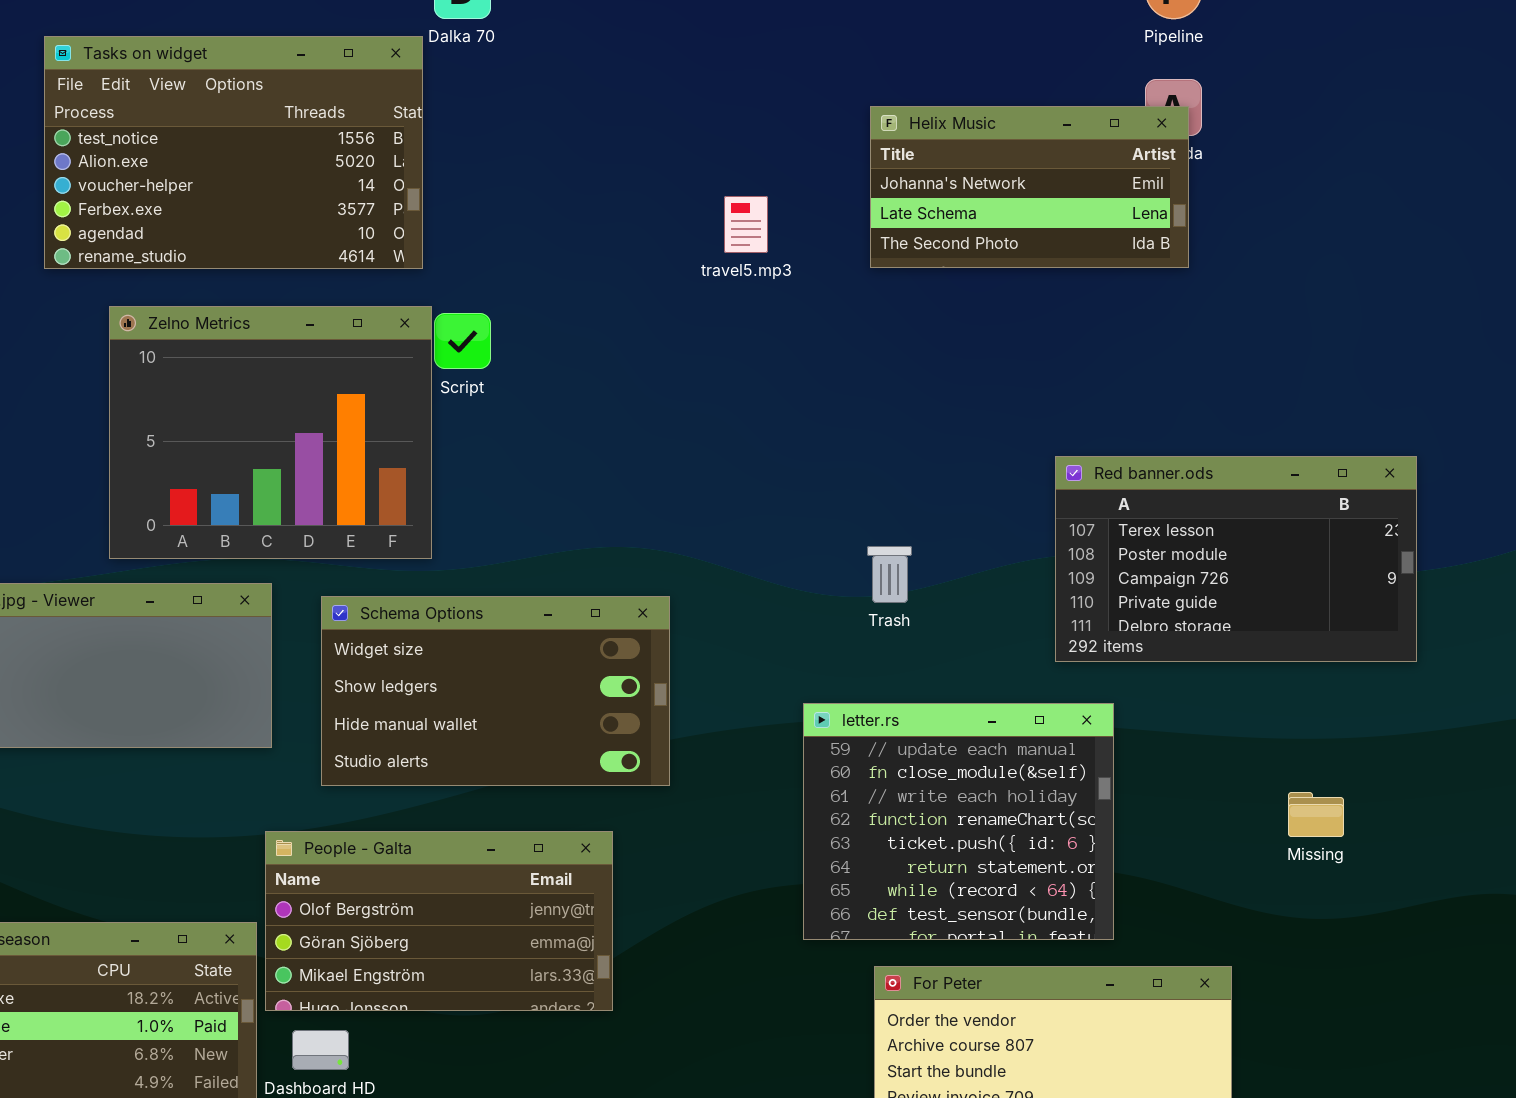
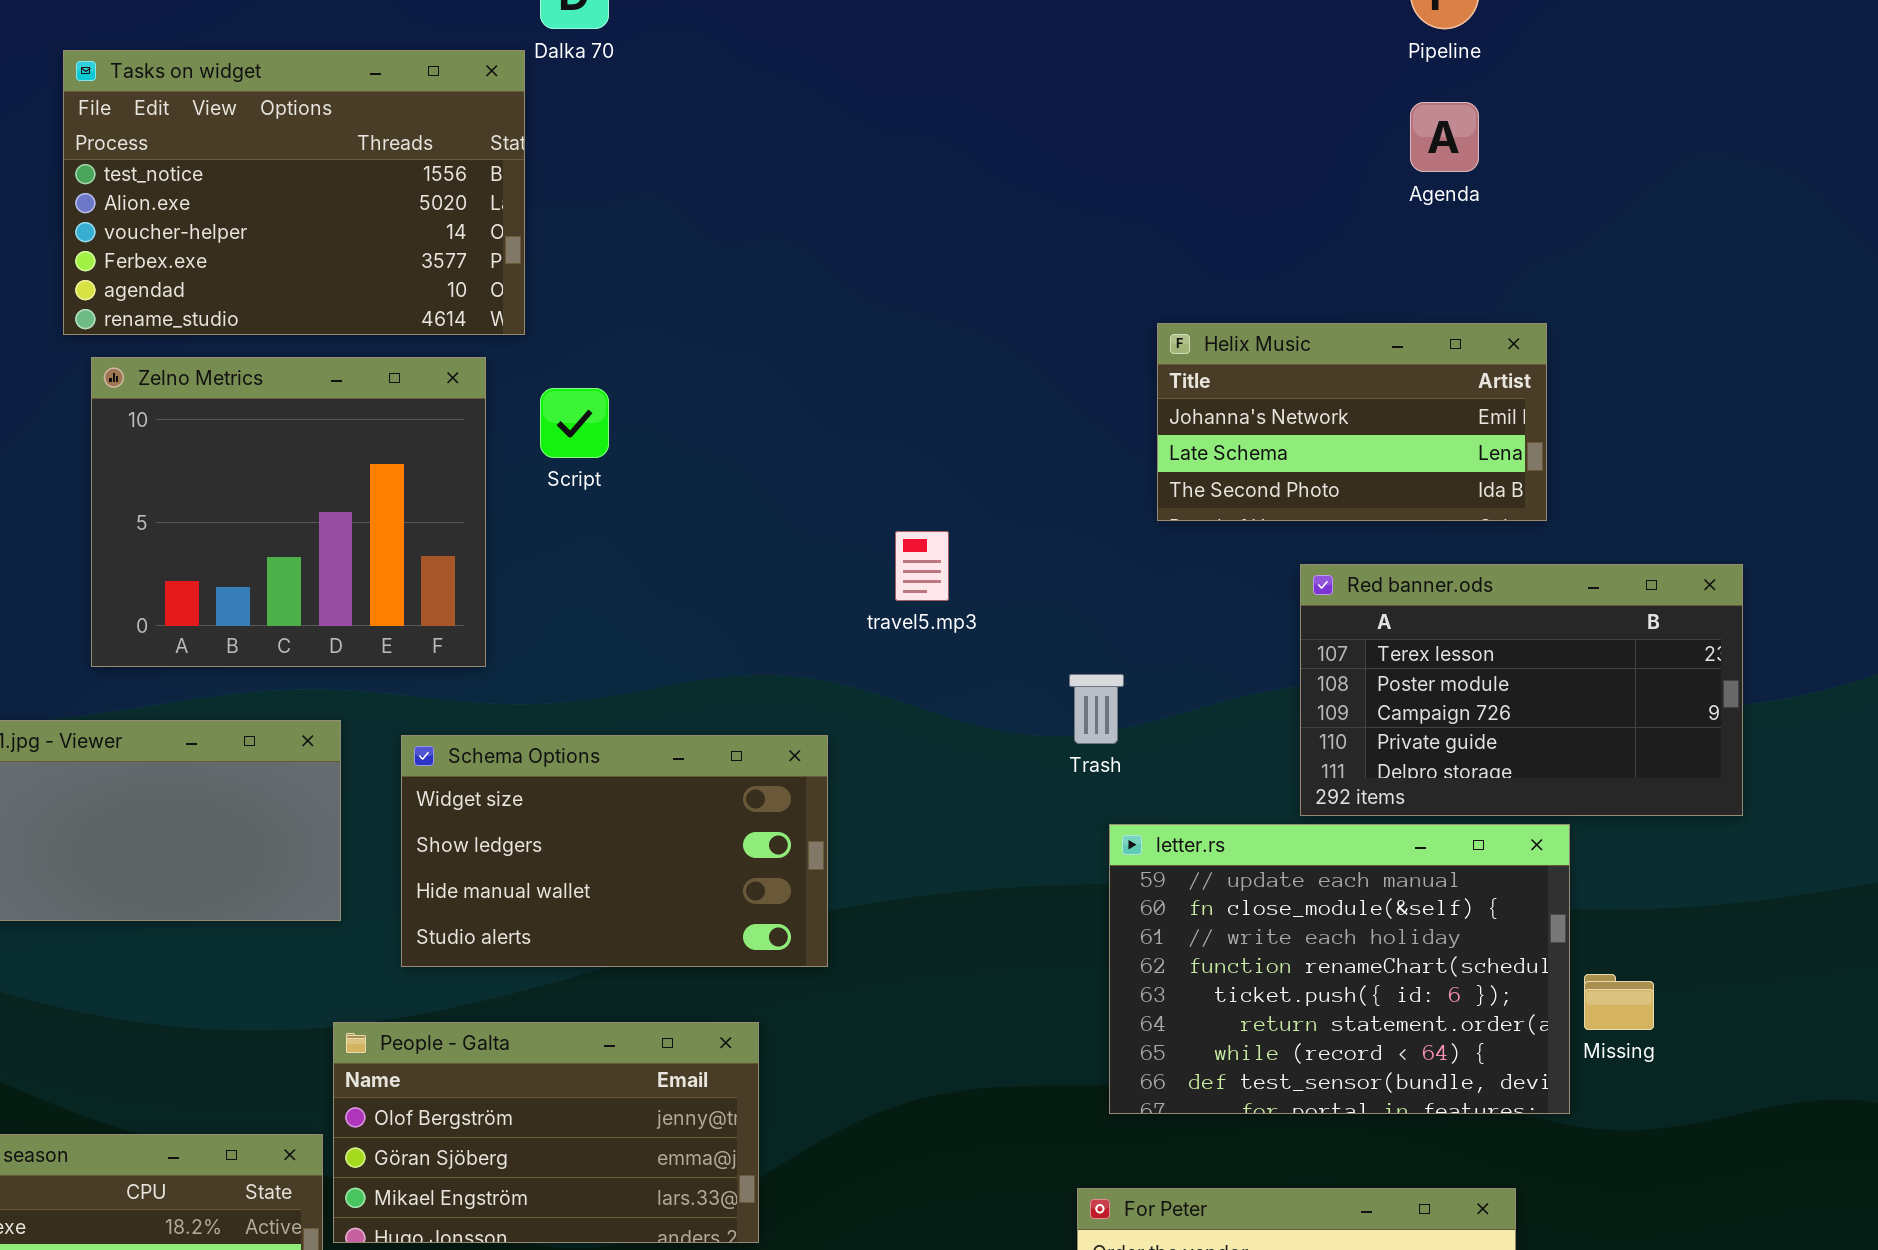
Helix Music: [870,106,1189,268] -> [1157,323,1547,521], moved
travel5.mp3: [724,196,768,253] -> [895,531,949,601], moved
Zelno Metrics: [109,306,432,559] -> [91,357,486,667], moved
letter.rs: [803,703,1114,940] -> [1109,824,1570,1114], moved, resized

